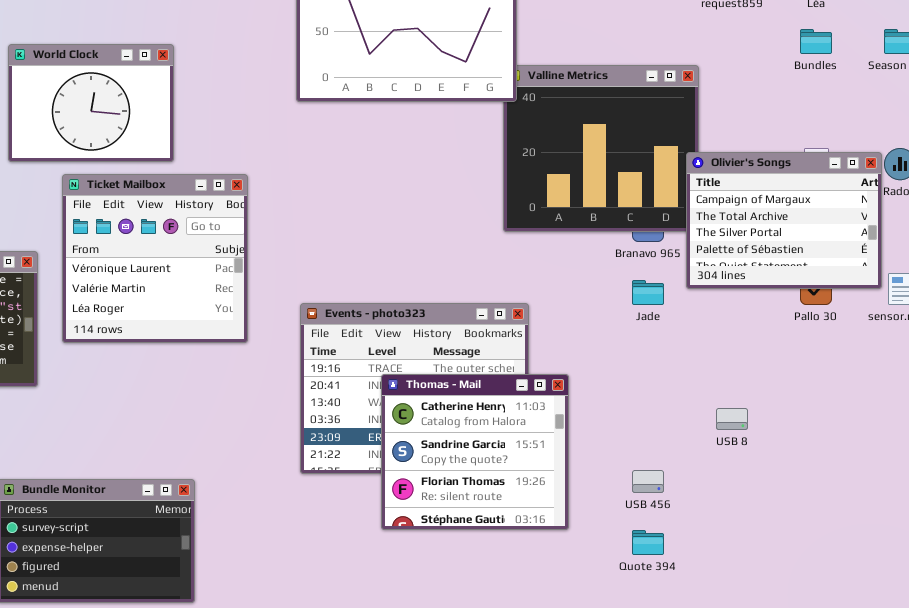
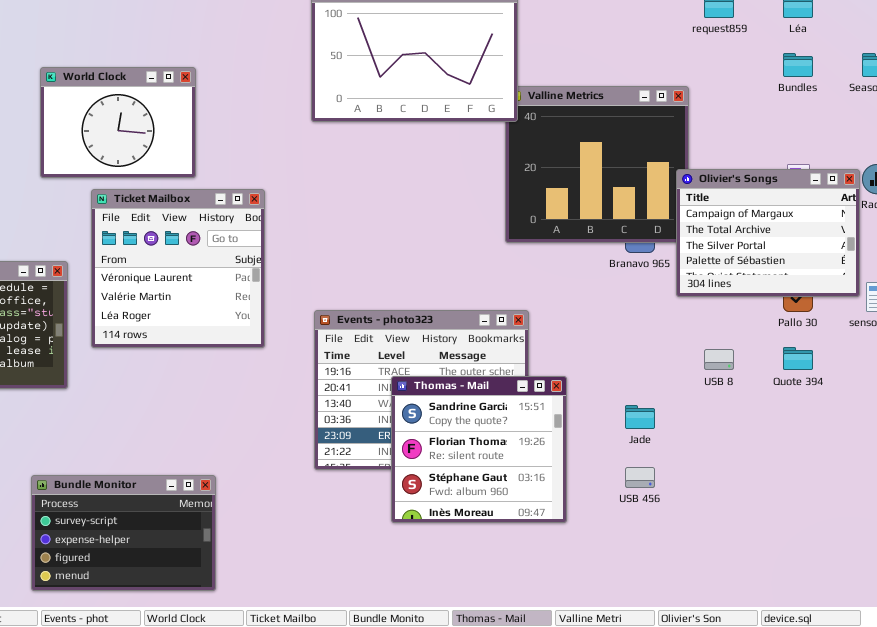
Jade: [632,280,664,305] -> [625,405,655,429], moved
Thomas - Mail: [381,374,569,530] -> [391,376,567,523], scrolled down 1 row
USB 8: [716,408,748,430] -> [704,349,734,370], moved
Quote 394: [632,530,664,555] -> [783,347,813,370], moved

